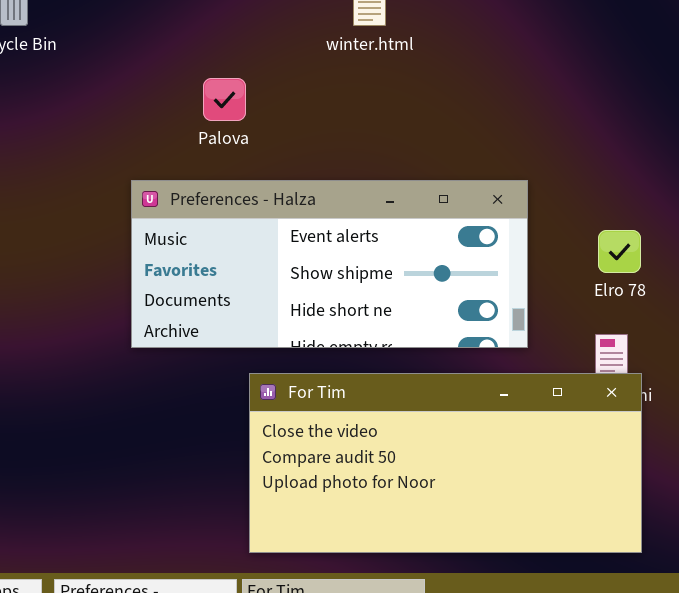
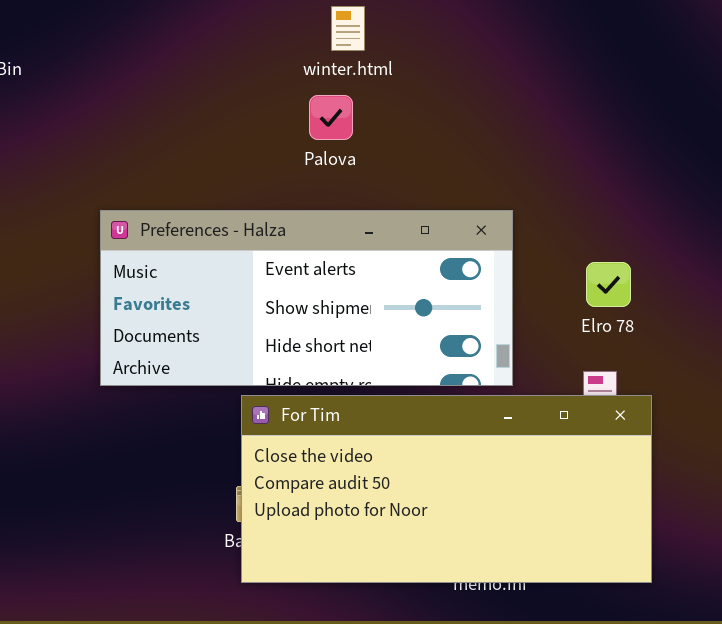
Palova: [203,78,246,121] -> [309,95,353,140], moved
For Tim: [249,373,642,553] -> [241,395,652,583], moved

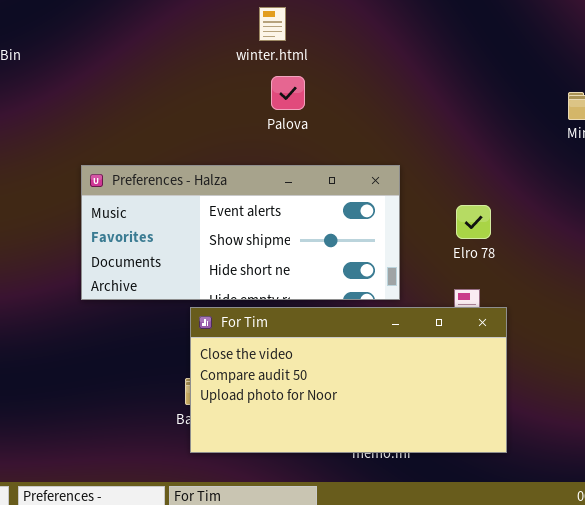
Palova: [309,95,353,140] -> [271,76,305,110], moved

